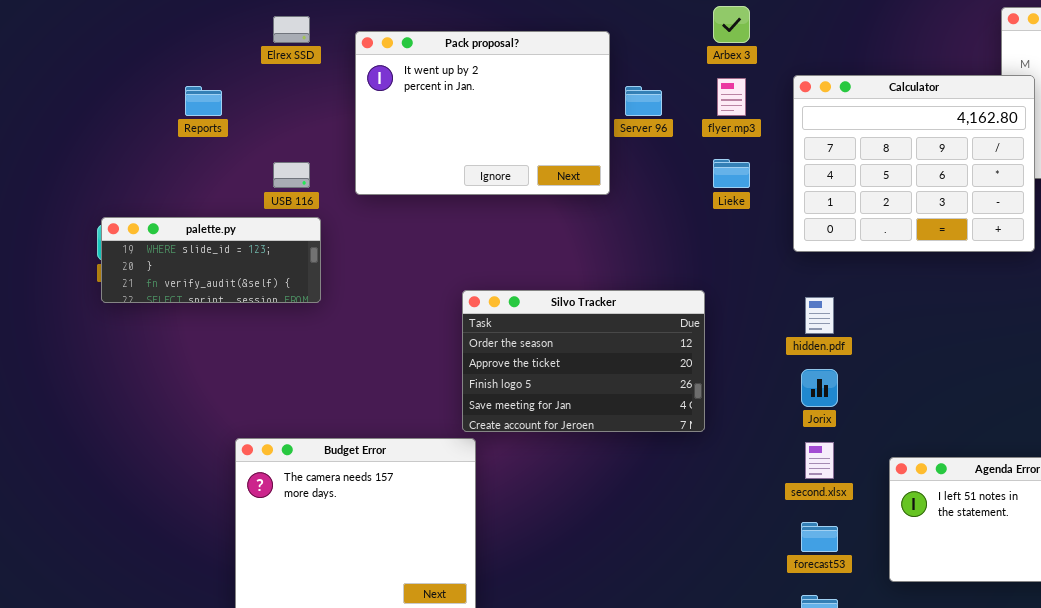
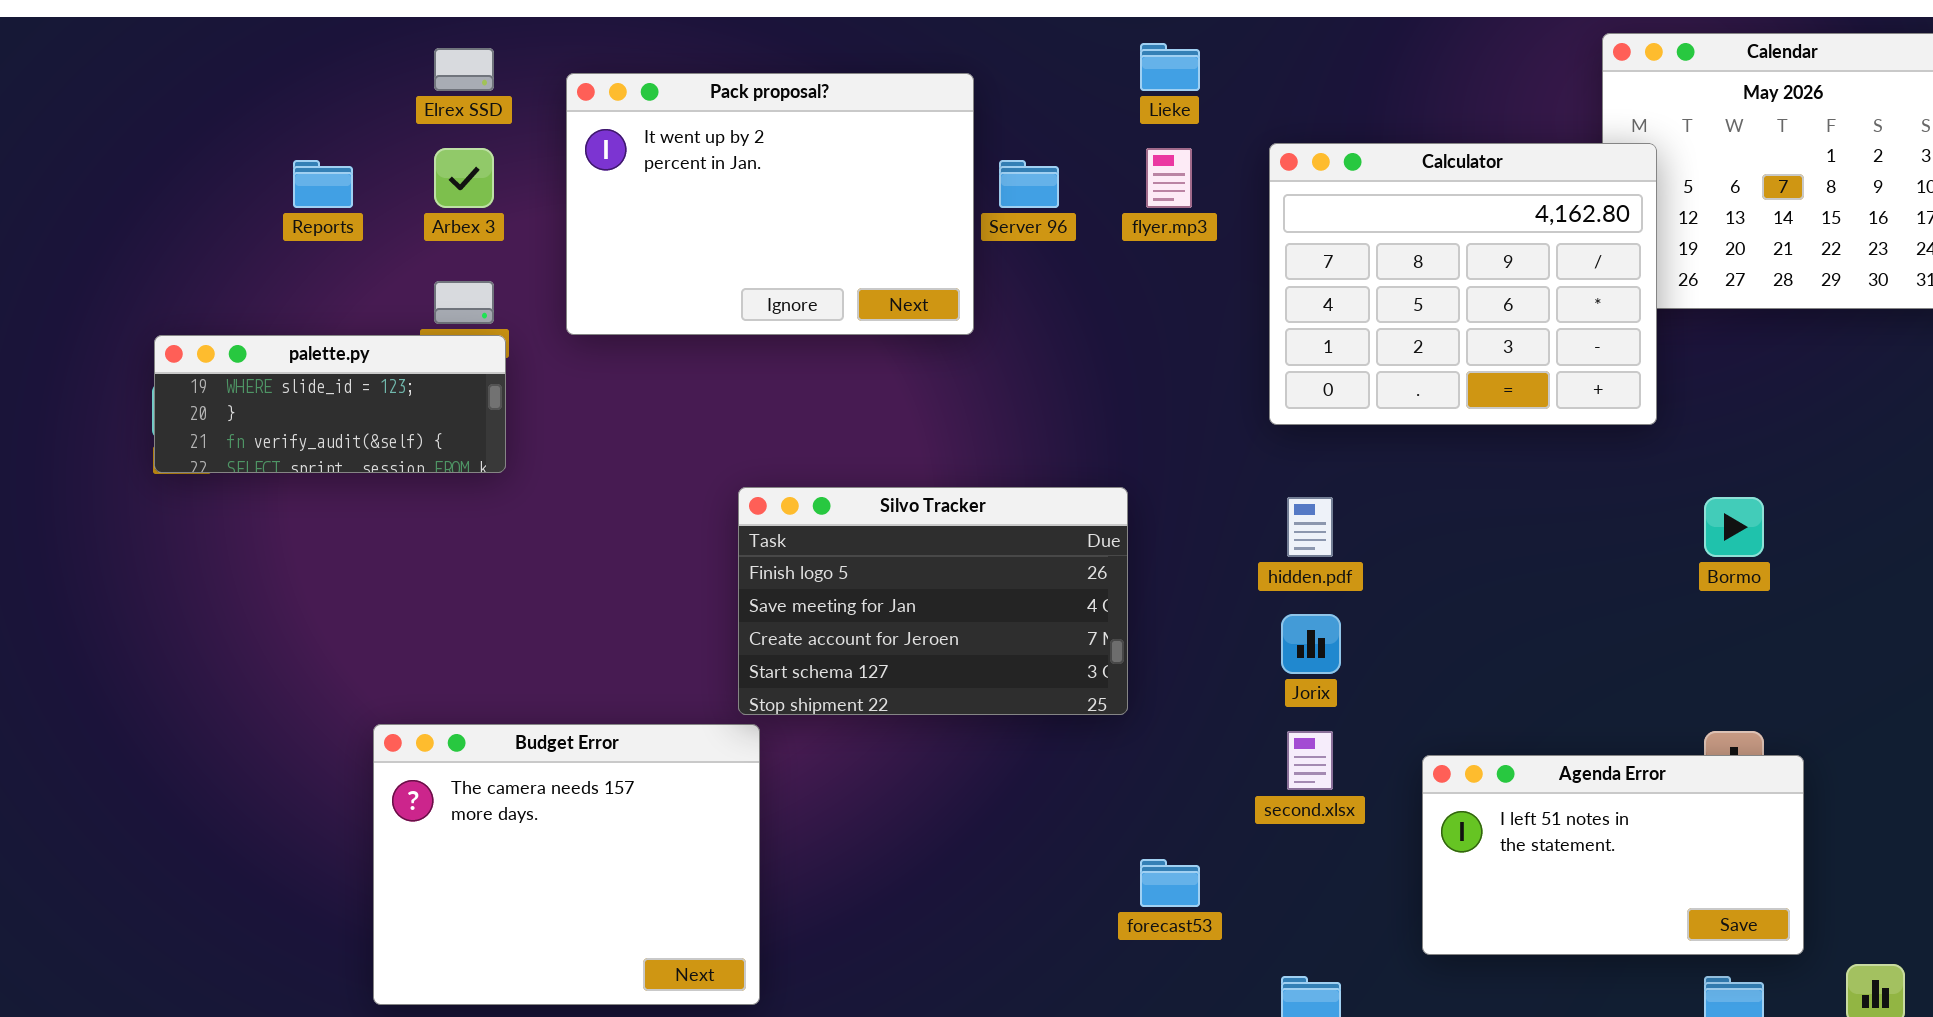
Arbex 3: [713,6,750,43] -> [434,148,494,208], moved
Lieke: [713,159,750,188] -> [1140,43,1200,91], moved
palette.py: [101,217,321,303] -> [154,335,506,473], moved
Silvo Tracker: [462,290,705,432] -> [738,487,1128,715], scrolled down 2 rows
forecast53: [801,522,838,552] -> [1140,859,1200,907], moved

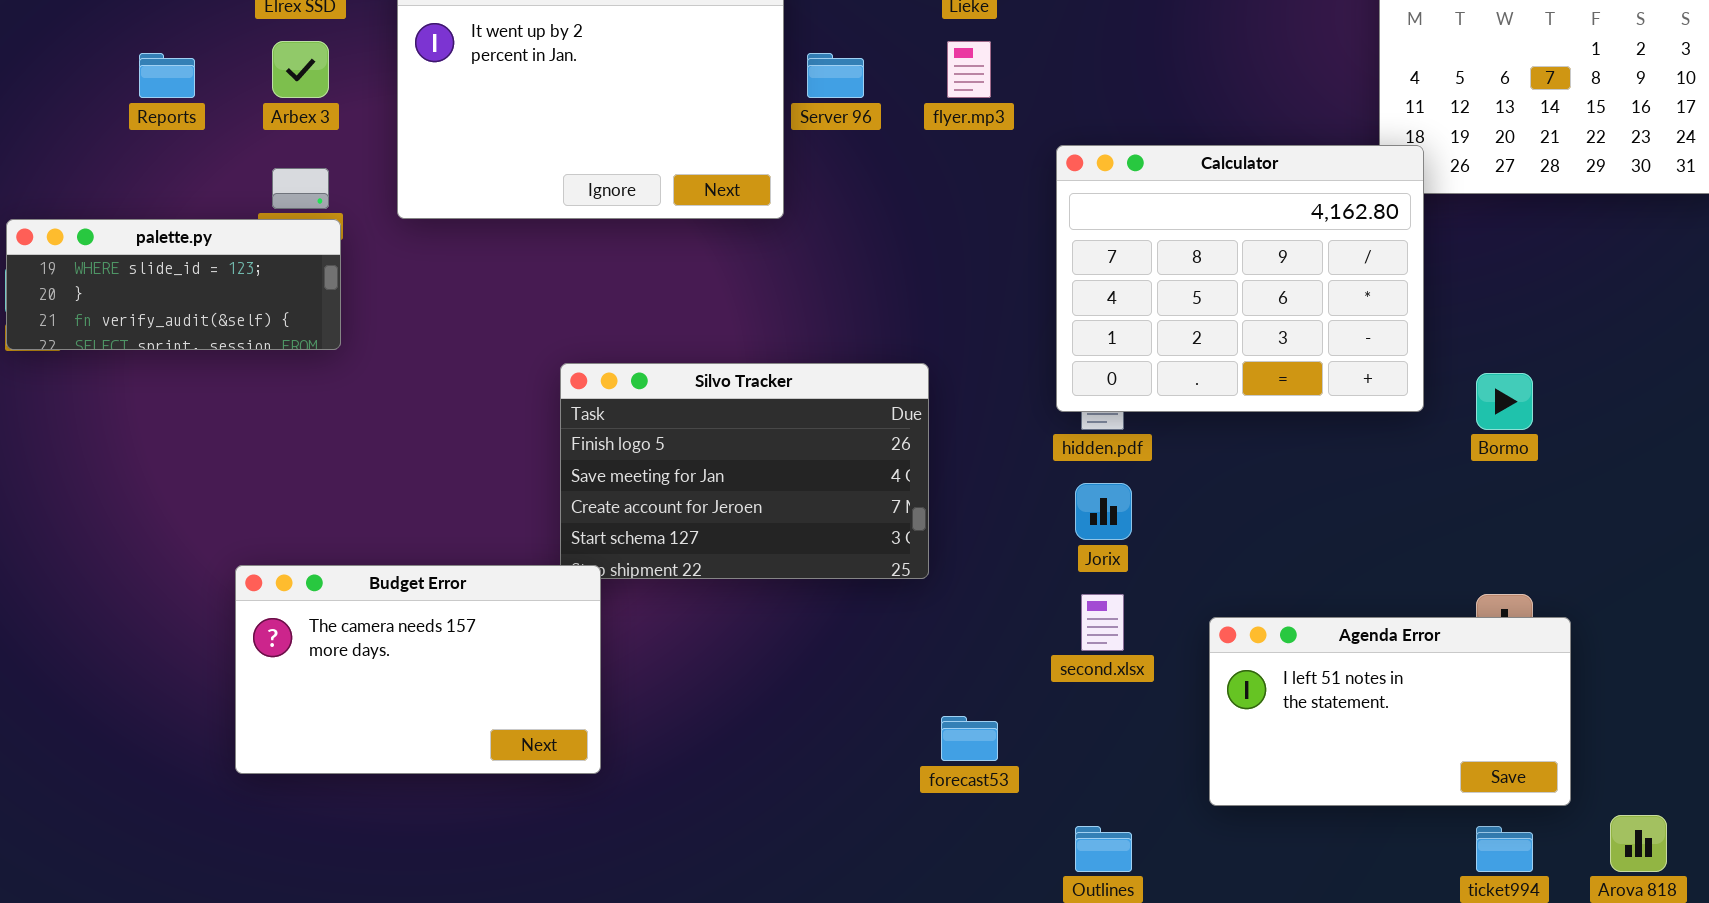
Calculator: [1269,143,1657,425] -> [1056,145,1424,412], moved
Budget Error: [373,724,760,1005] -> [235,565,601,774], moved, resized

